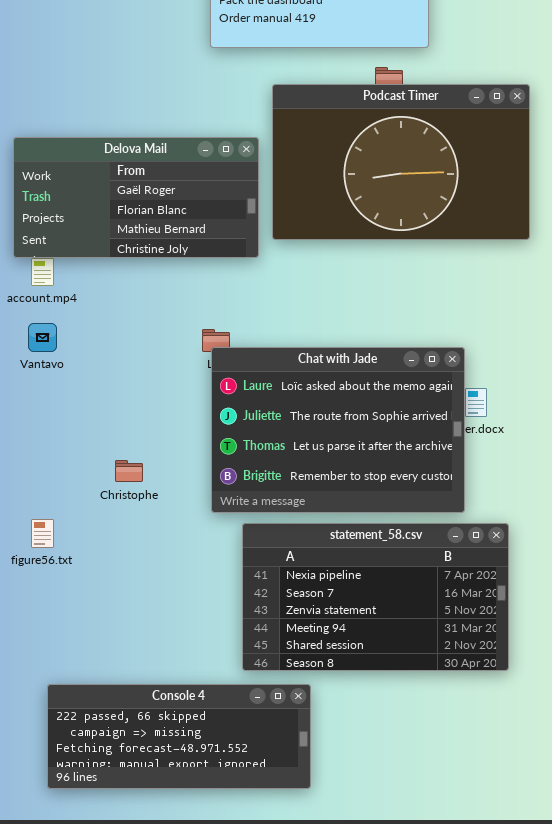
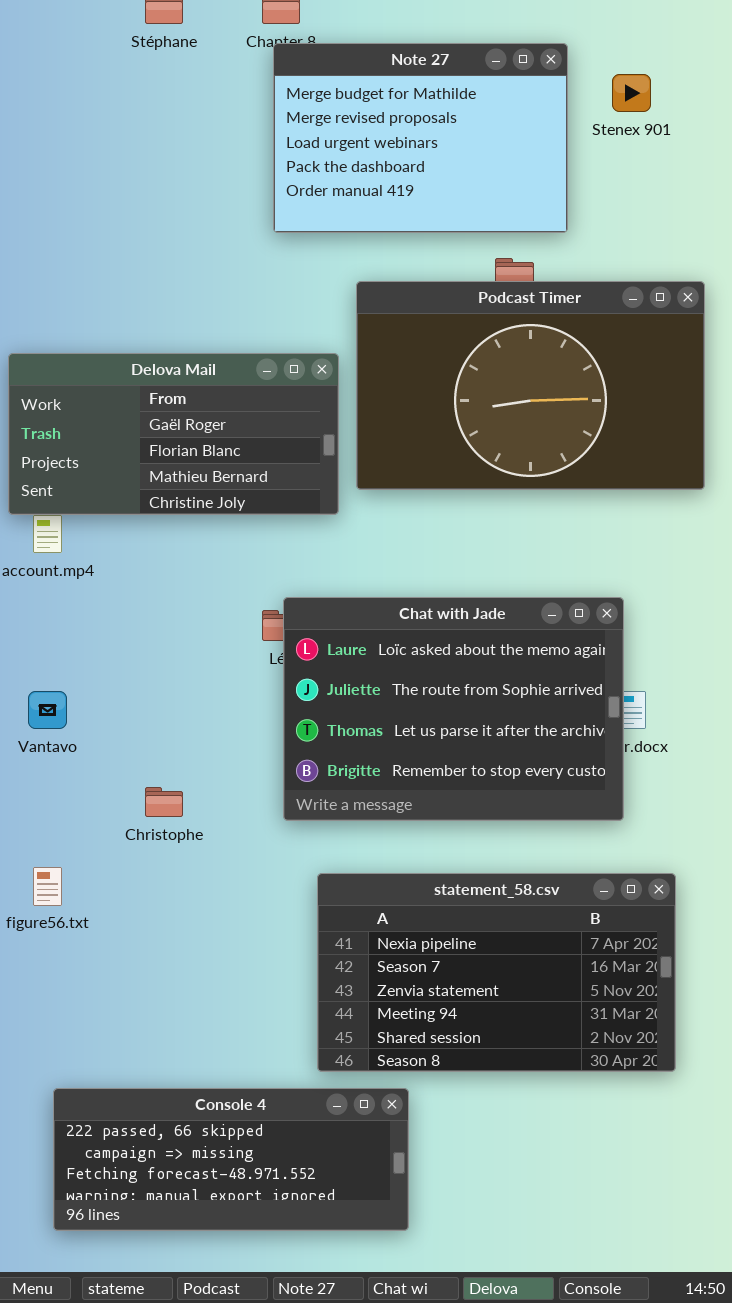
Vantavo: [28,323,57,352] -> [28,691,67,729], moved
Chat with Jade: [211,347,465,513] -> [283,597,624,821], moved

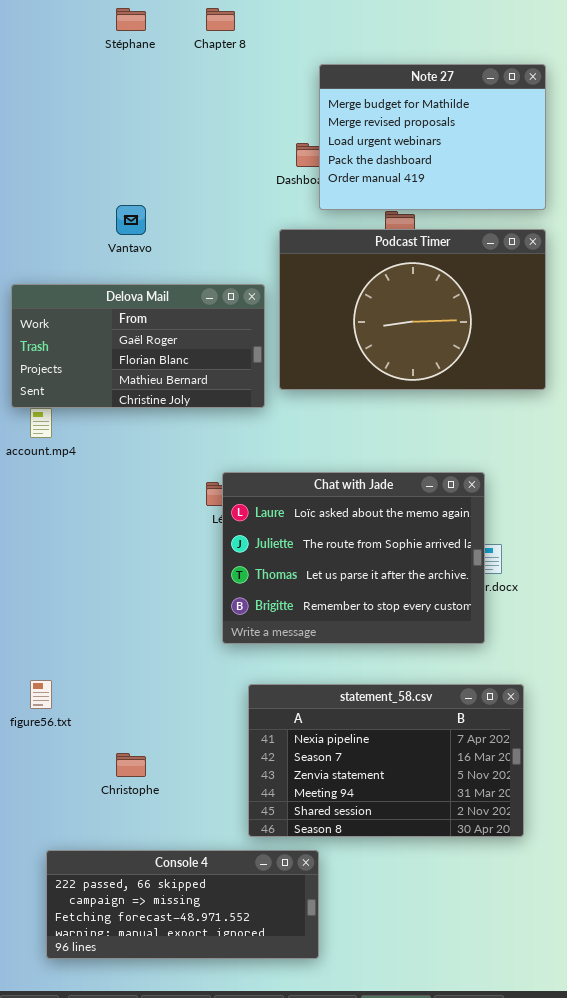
Note 27: [273,43,568,233] -> [319,64,546,210], moved
Vantavo: [28,691,67,729] -> [116,205,146,235], moved
Christophe: [145,787,183,817] -> [116,753,146,777], moved

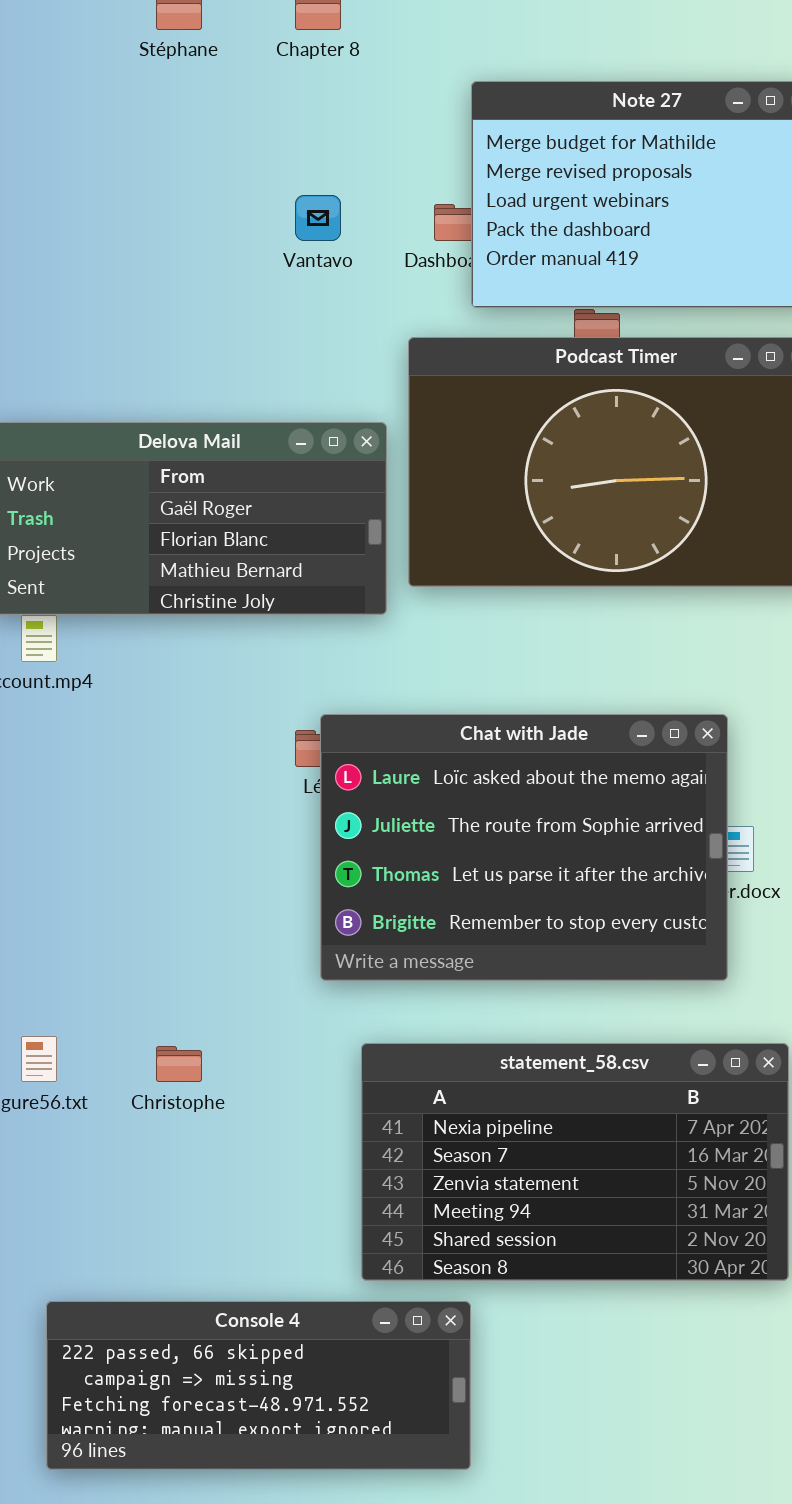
Vantavo: [116,205,146,235] -> [295,195,341,241], moved
Christophe: [116,753,146,777] -> [156,1046,202,1082], moved

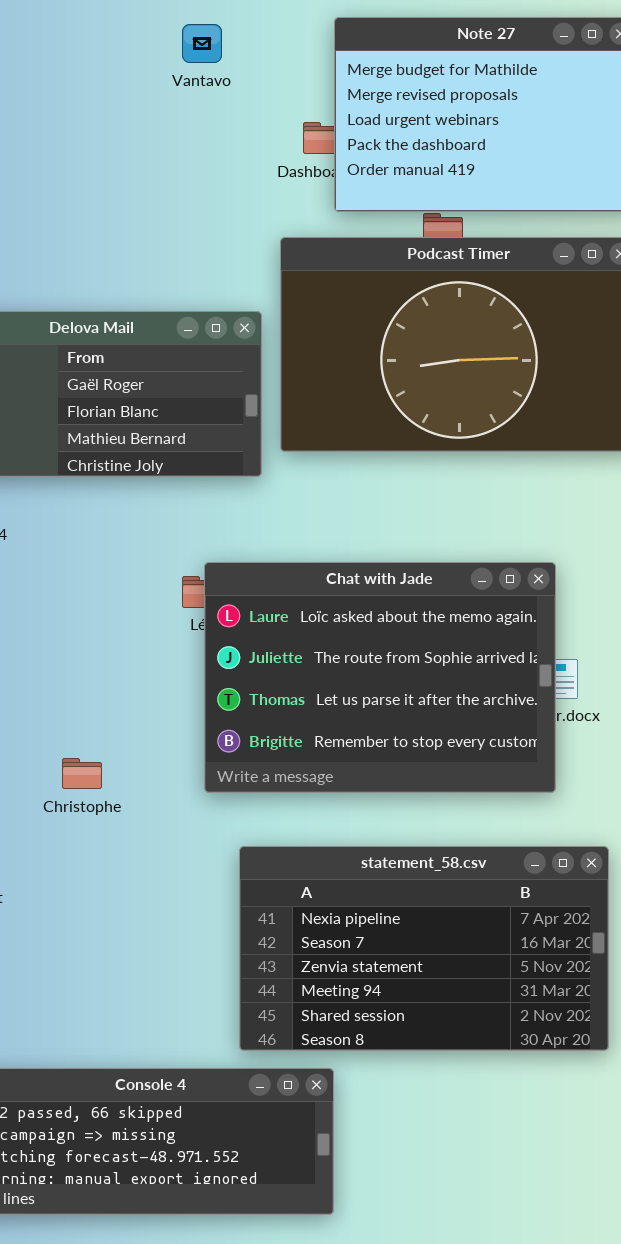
Vantavo: [295,195,341,241] -> [182,24,222,63], moved
Christophe: [156,1046,202,1082] -> [62,758,102,789], moved

